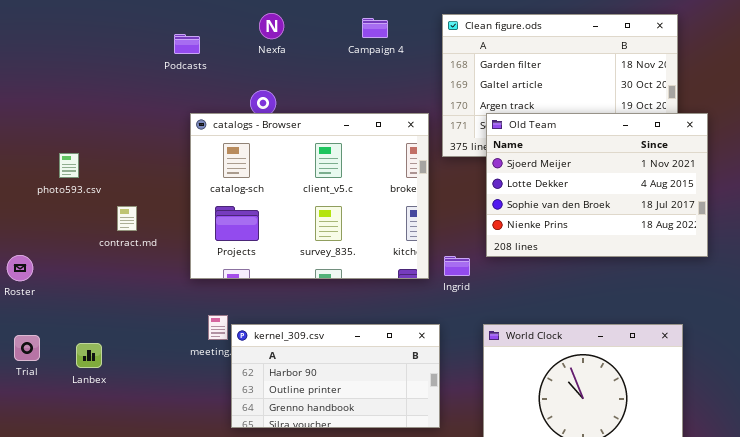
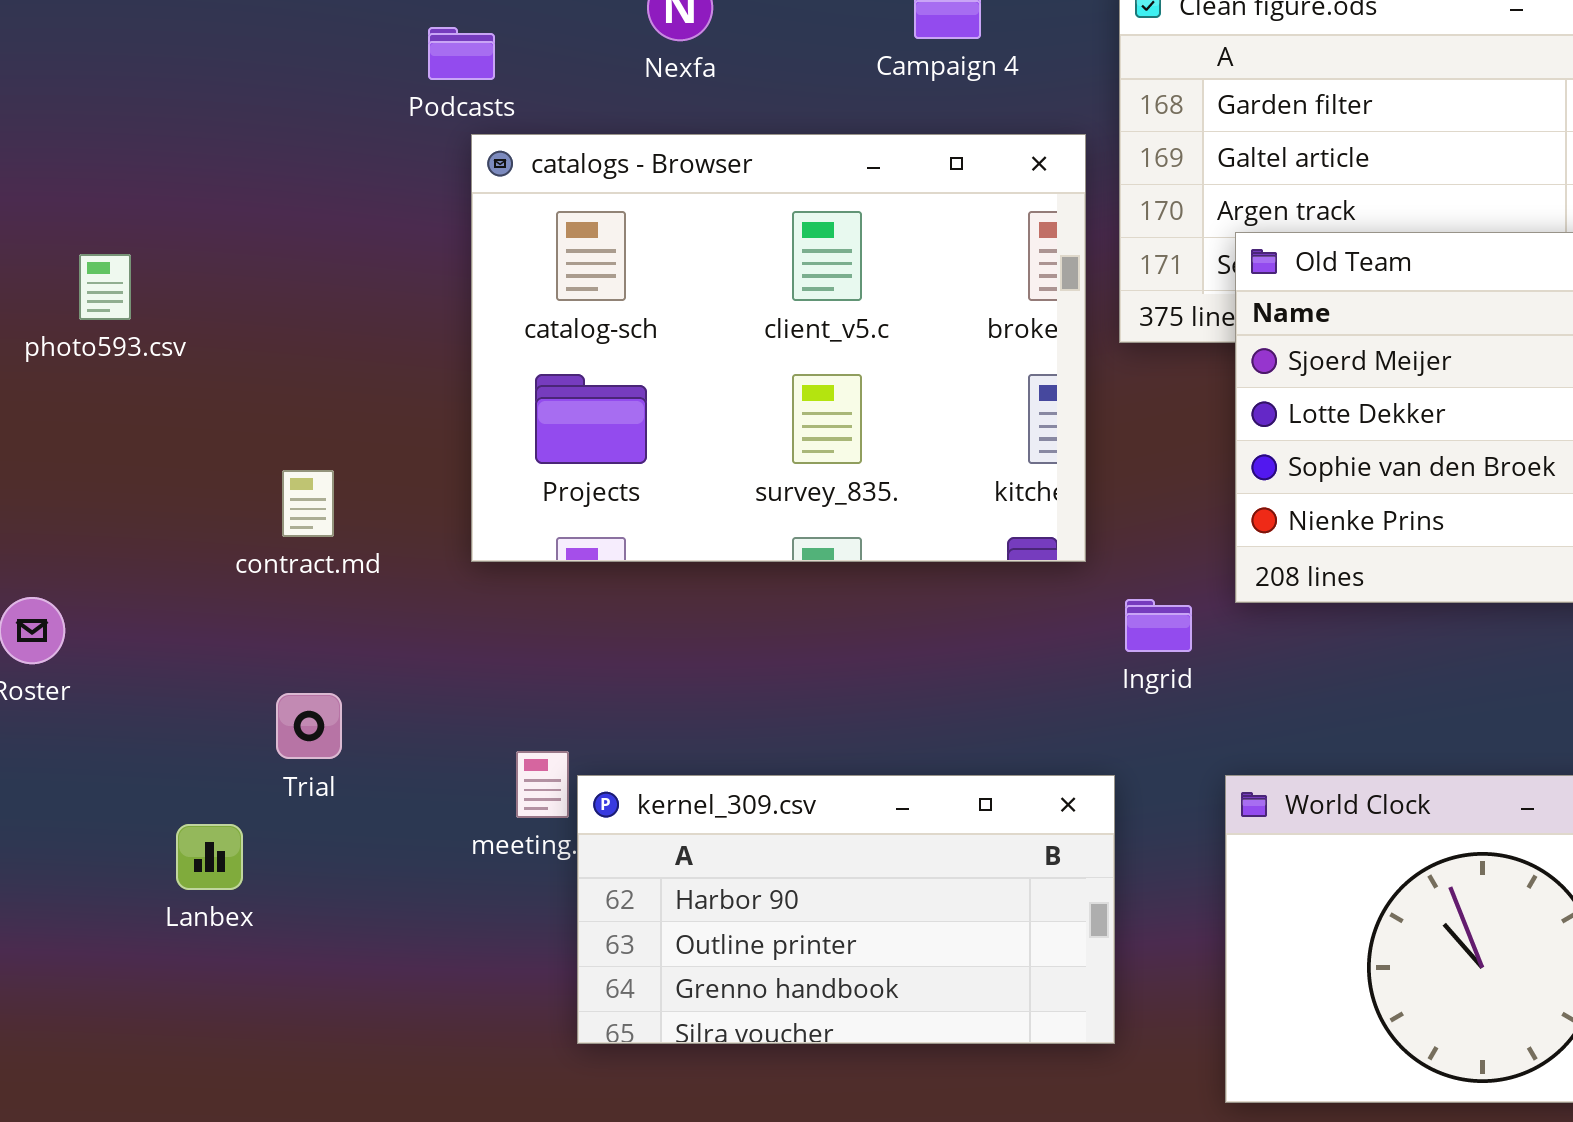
catalogs - Browser: [190,113,429,279] -> [471,134,1086,562], moved
photo593.csv: [59,153,79,178] -> [79,254,131,320], moved
Trial: [14,335,40,361] -> [276,693,342,759], moved

